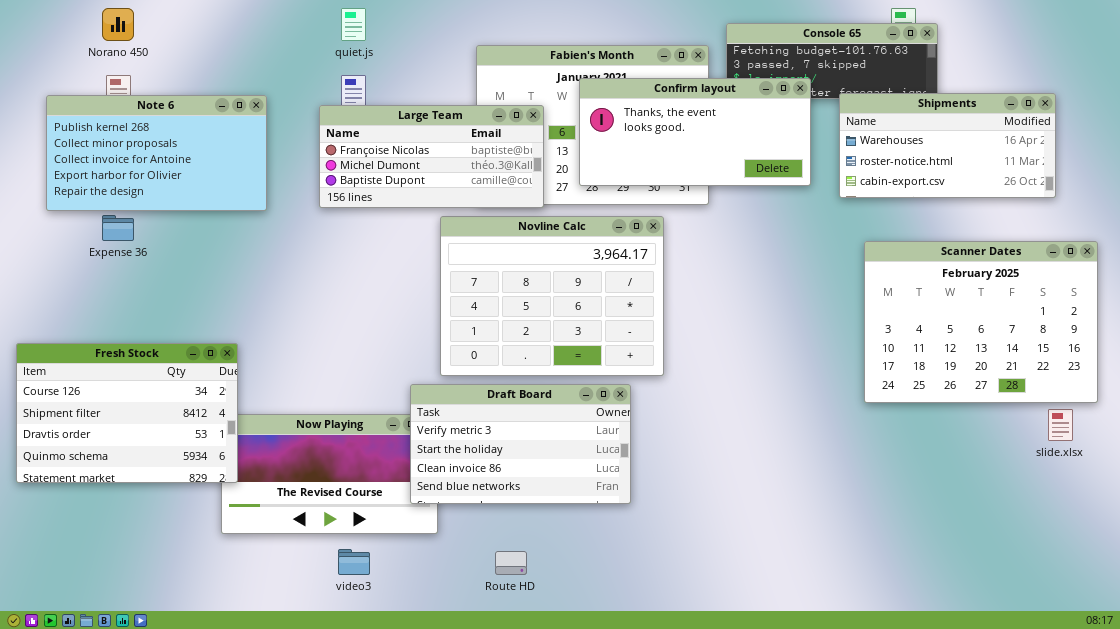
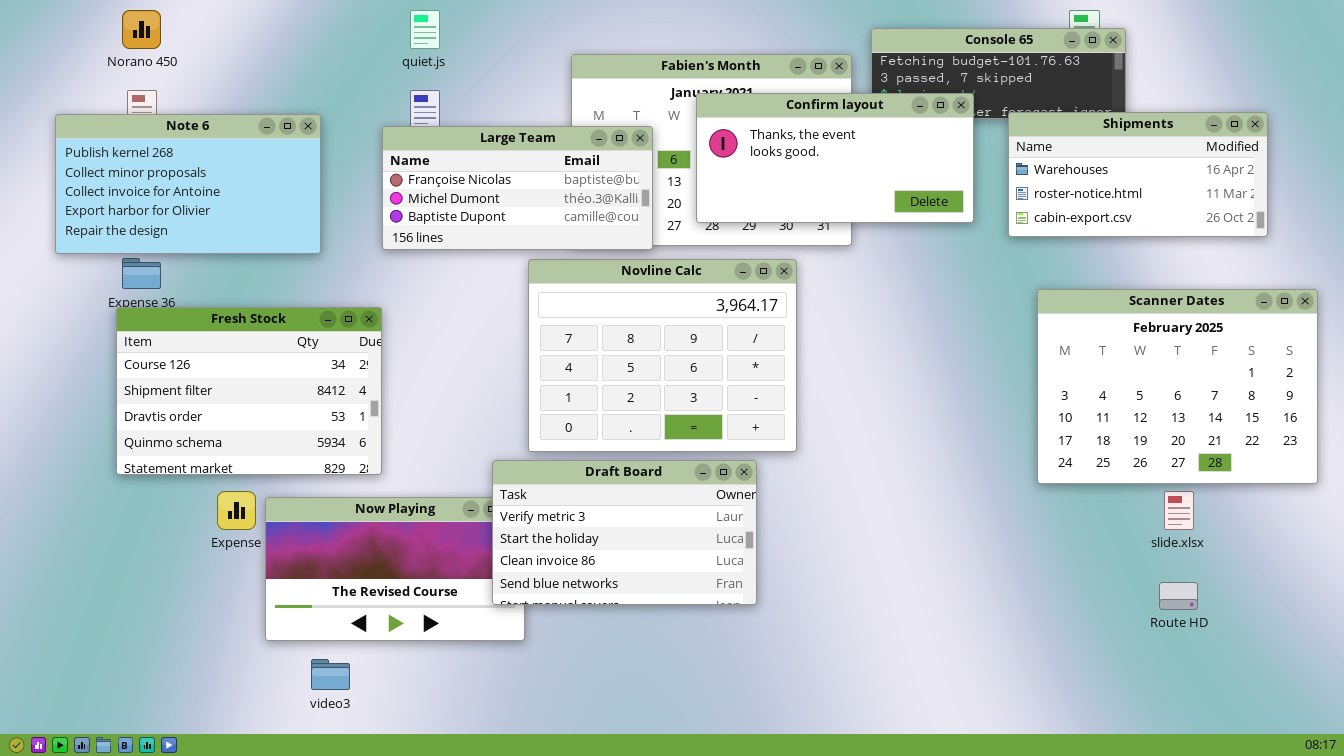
Fresh Stock: [16,343,238,483] -> [116,307,382,475], moved
slide.xlsx: [1048,409,1073,441] -> [1164,491,1194,530], moved
video3: [338,549,370,575] -> [311,659,350,690], moved
Route HD: [495,551,527,575] -> [1159,582,1198,610], moved

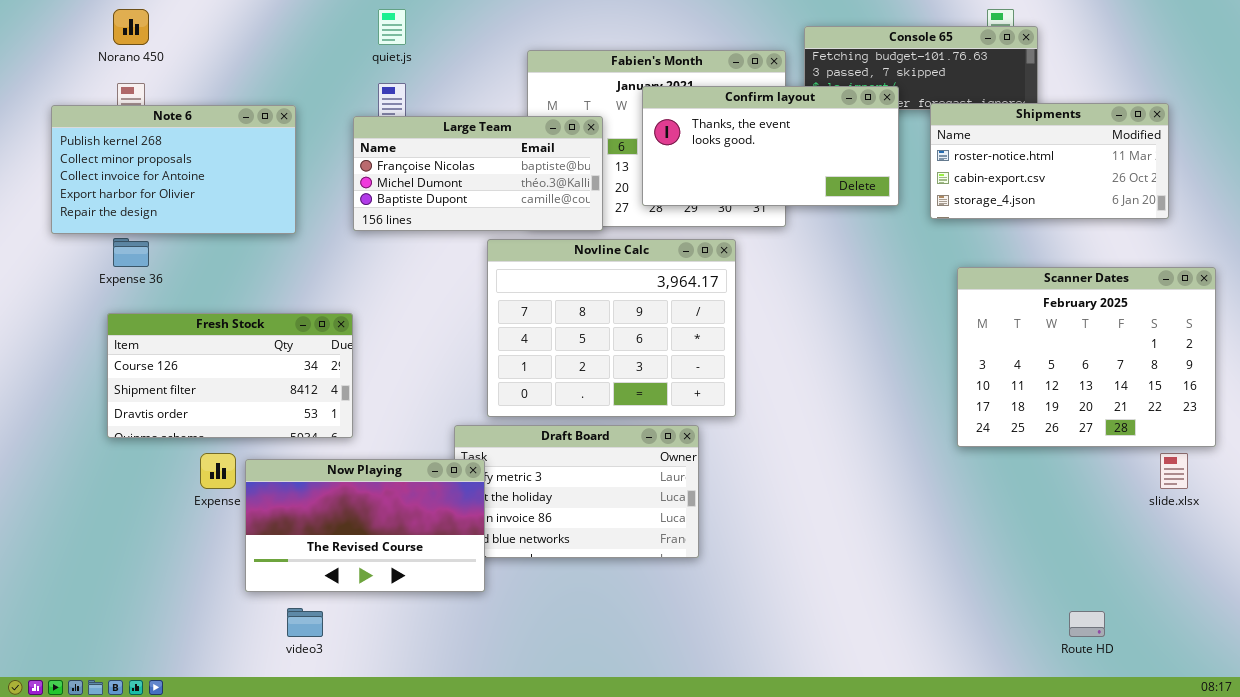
Shipments: [1008,112,1268,237] -> [930,103,1169,219], scrolled down 1 row
Fresh Stock: [116,307,382,475] -> [107,313,353,438], resized
slide.xlsx: [1164,491,1194,530] -> [1160,453,1188,489], moved
Now Playing: [265,497,525,641] -> [245,459,485,592], raised
Route HD: [1159,582,1198,610] -> [1069,611,1105,637], moved

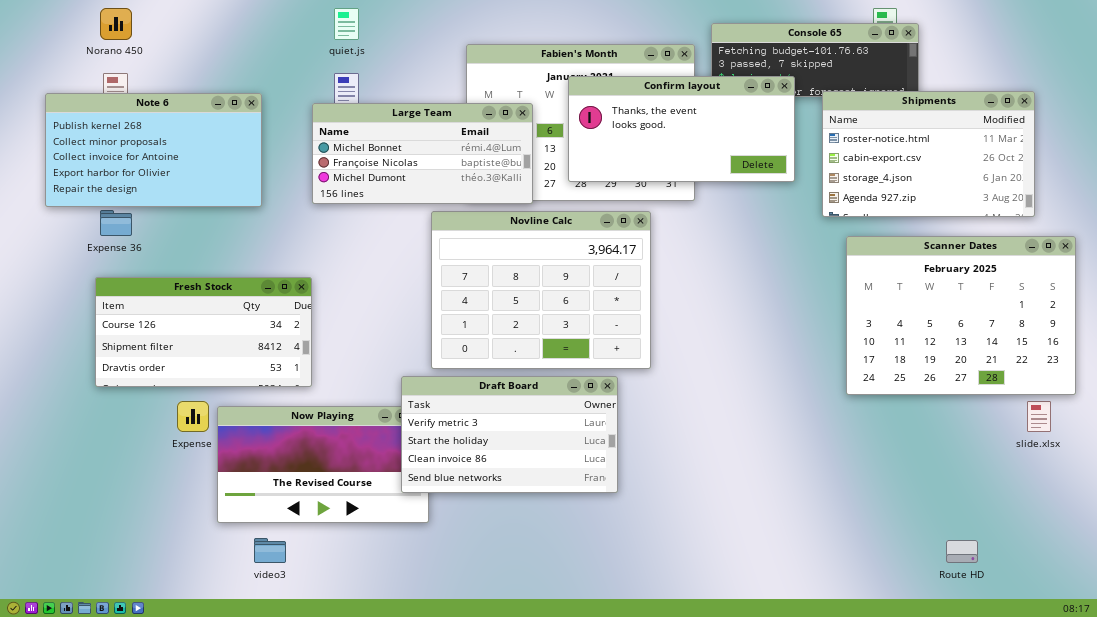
Shipments: [930,103,1169,219] -> [822,91,1035,217], resized
Large Team: [353,116,603,231] -> [312,103,533,204], scrolled up 1 row
Draft Board: [454,425,699,558] -> [401,376,618,493], raised

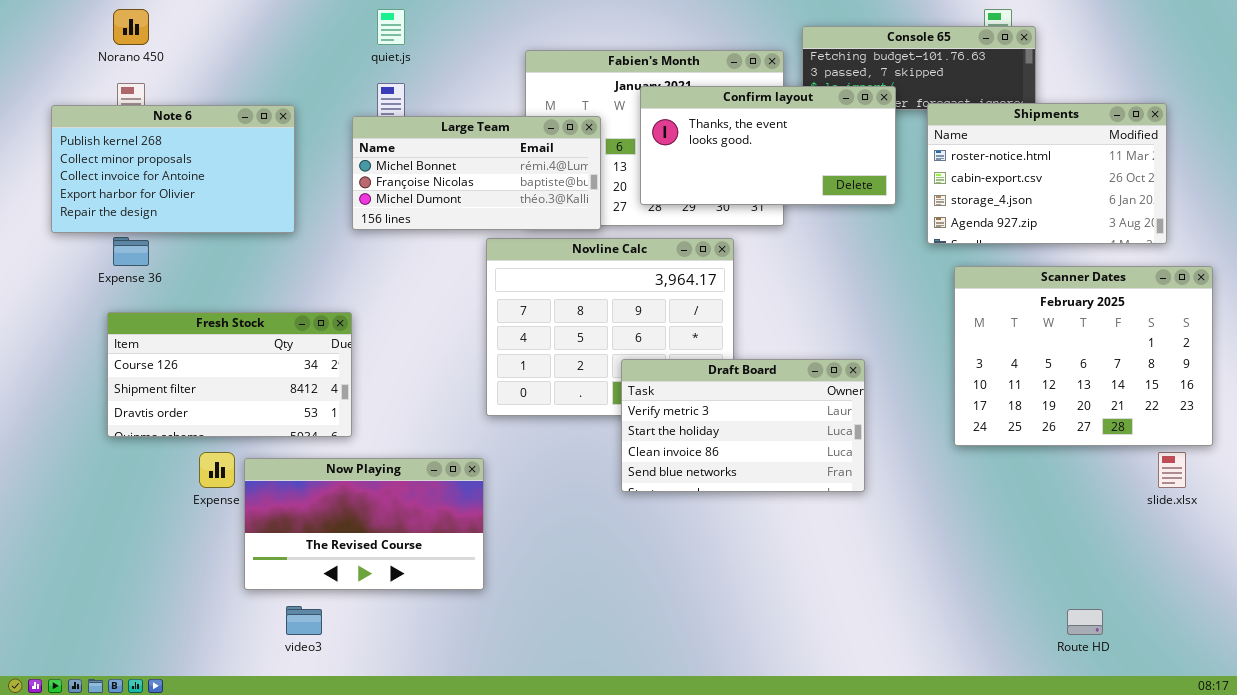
Draft Board: [401,376,618,493] -> [621,359,865,492], moved

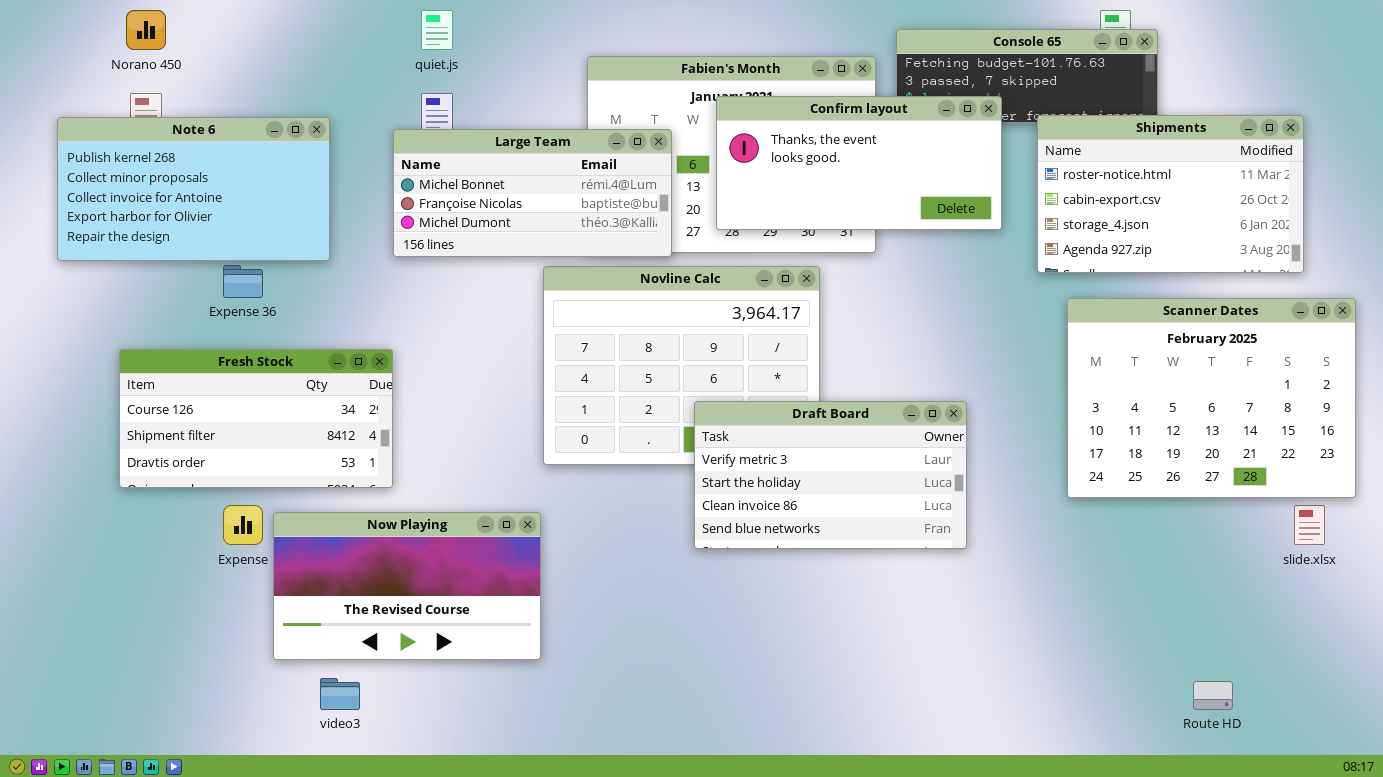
Expense 36: [113,237,149,266] -> [223,265,263,298], moved

